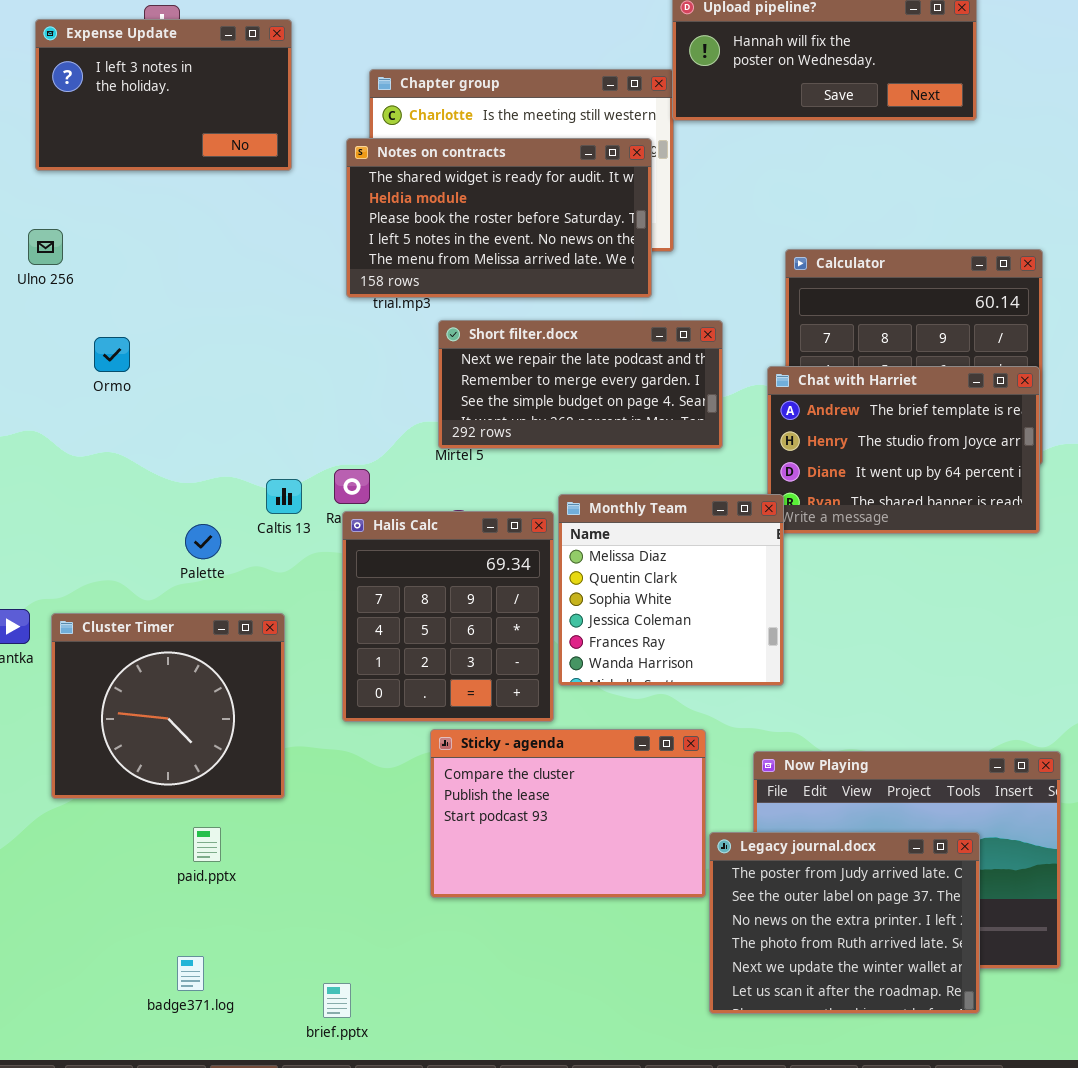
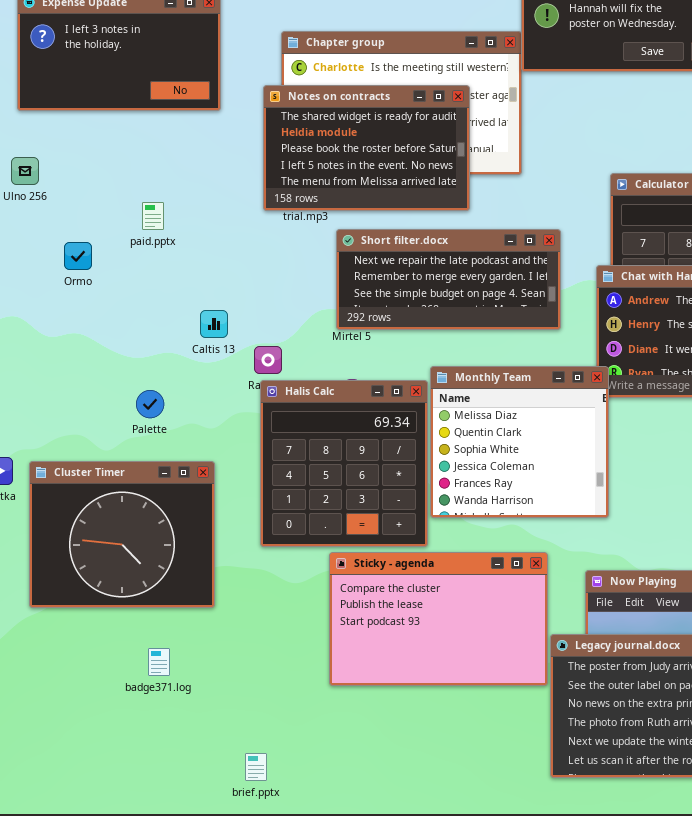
Notes on contracts: [346,138,652,298] -> [263,85,470,211], resized
Caltis 13: [266,479,302,514] -> [200,310,228,338], moved
paid.pptx: [193,827,221,862] -> [142,202,164,230], moved
badge371.log: [177,956,204,991] -> [148,648,170,676], moved

